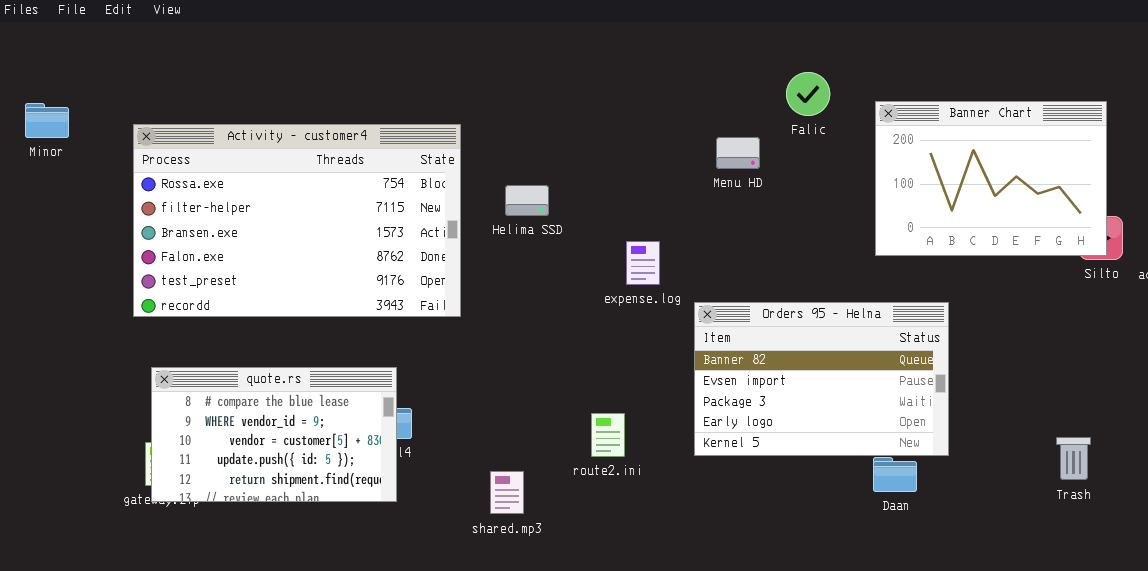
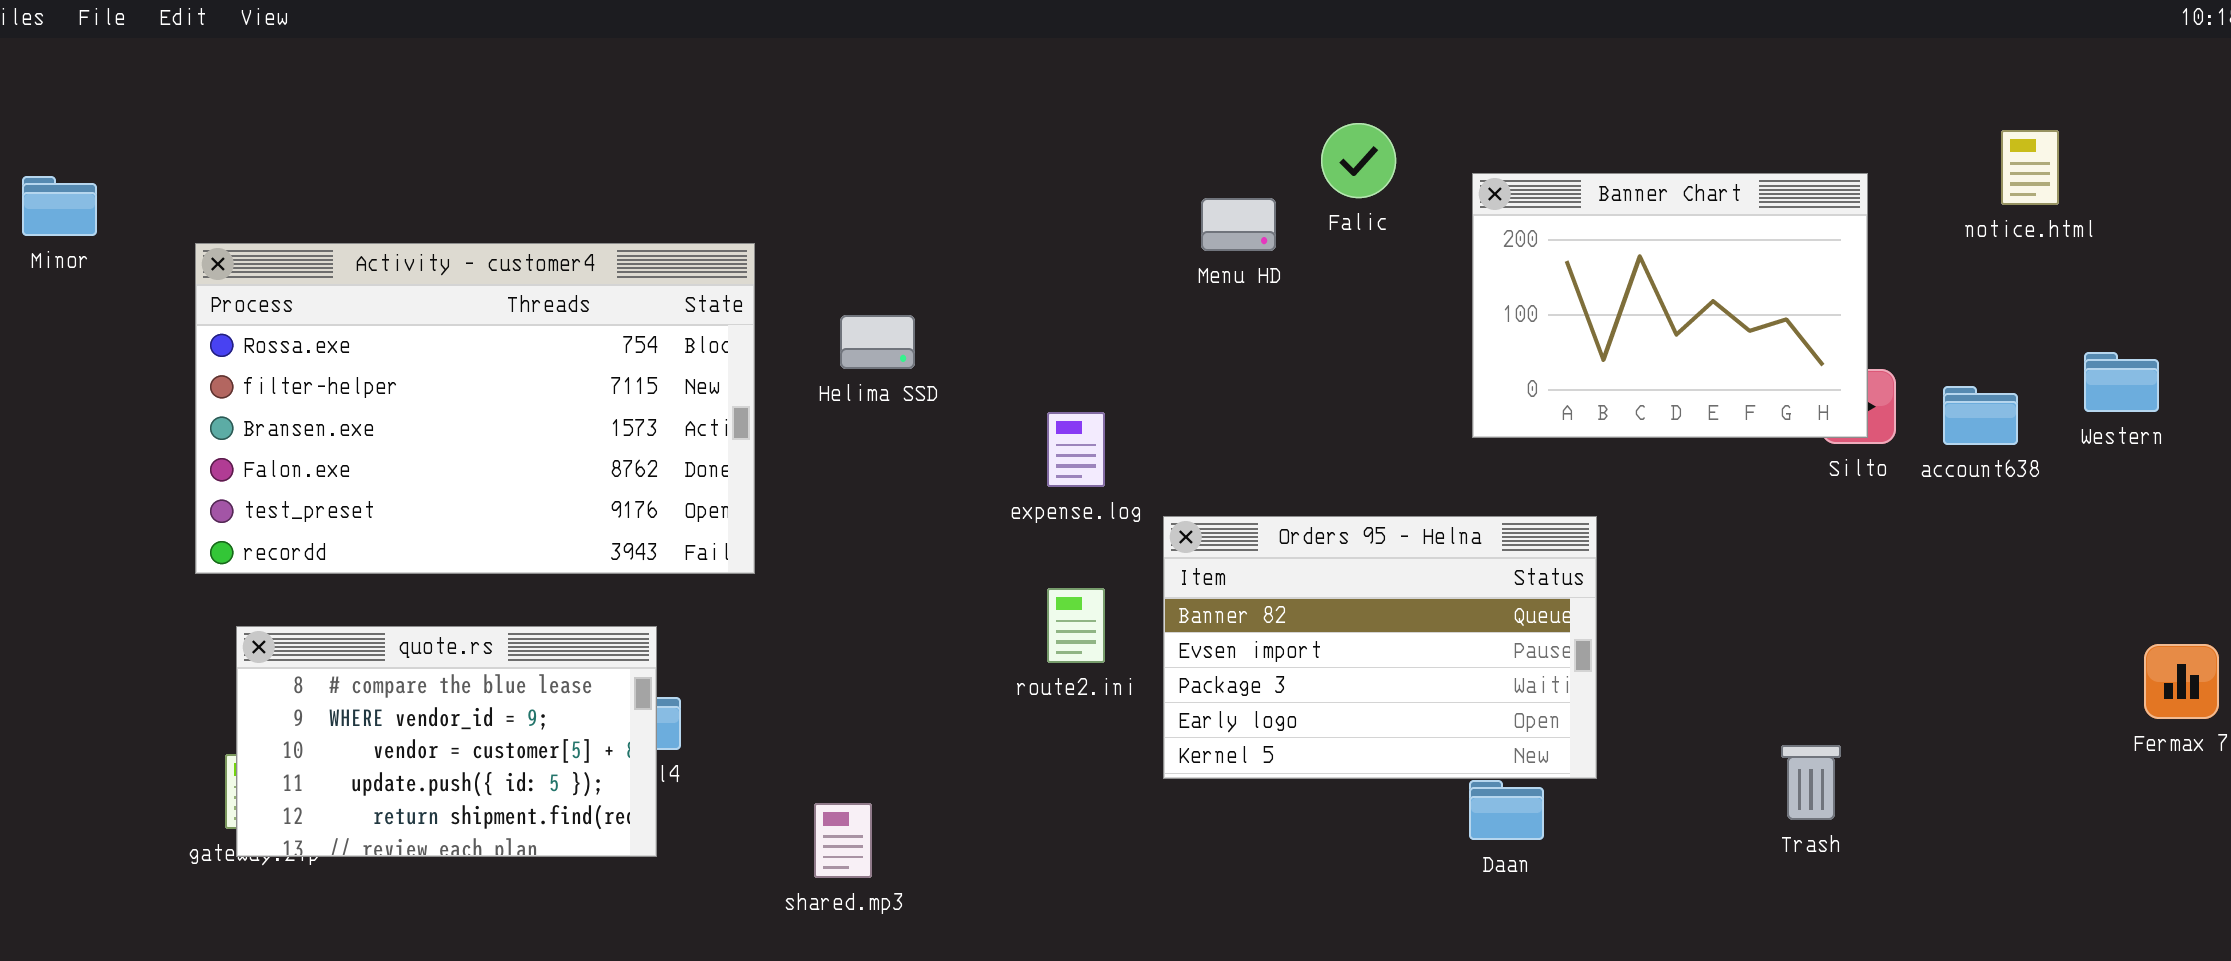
Activity - customer4: [133,124,461,317] -> [195,243,755,574], moved
Menu HD: [716,137,760,169] -> [1201,198,1276,251], moved
route2.ini: [591,413,625,457] -> [1047,588,1105,663], moved

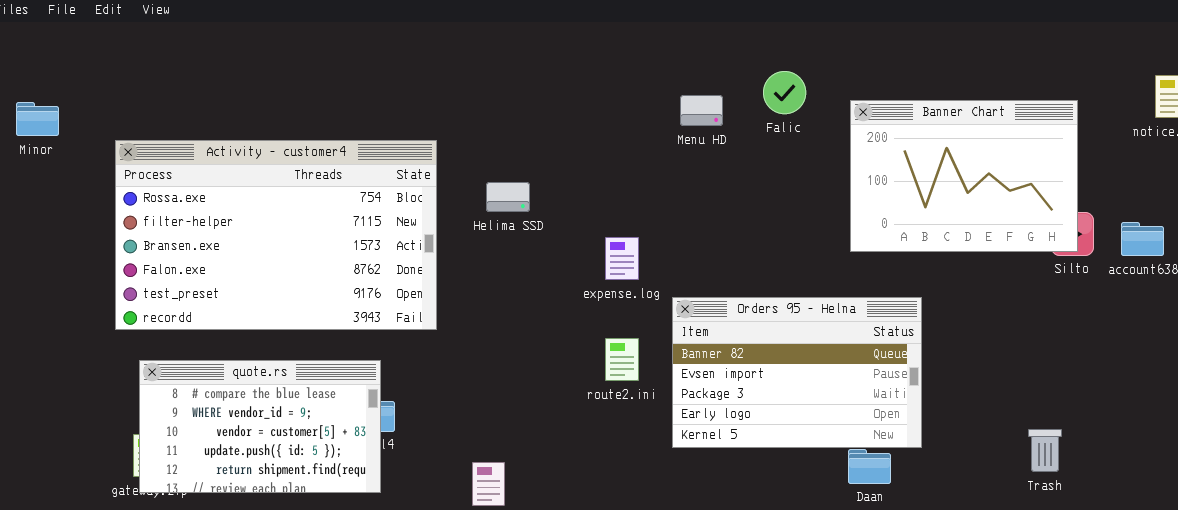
Menu HD: [1201,198,1276,251] -> [680,95,723,126], moved

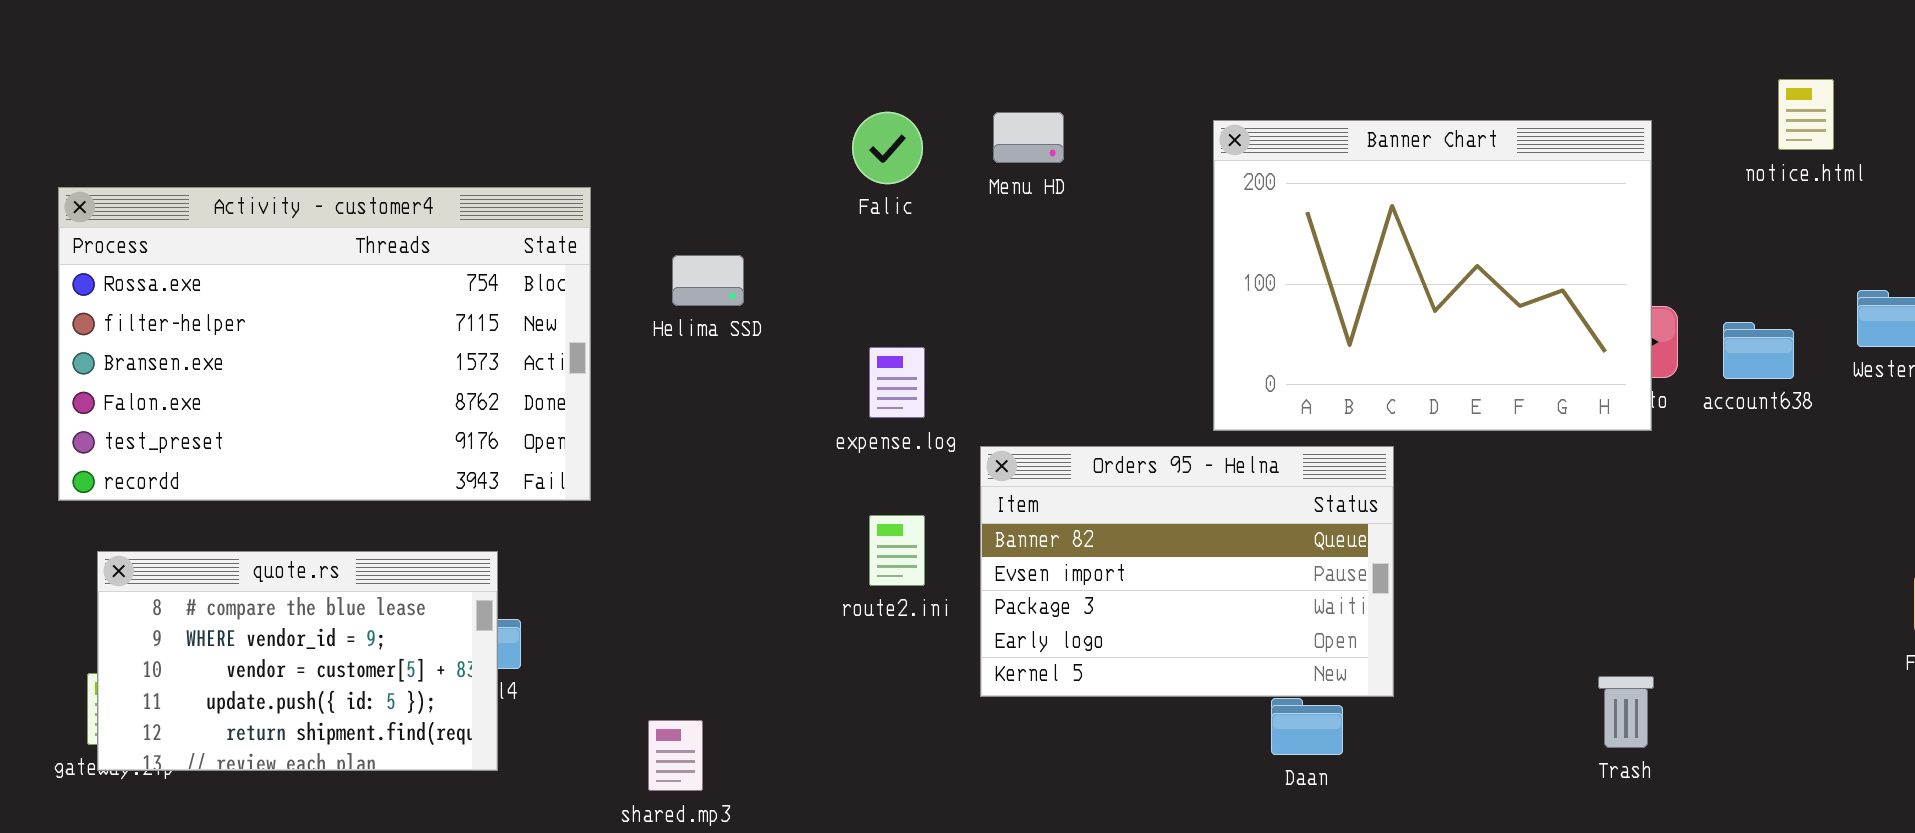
Falic: [763,71,806,114] -> [852,112,923,184], moved
Banner Chart: [850,100,1078,252] -> [1213,120,1652,431], resized
Trash: [1028,429,1062,472] -> [1598,676,1654,748], moved

